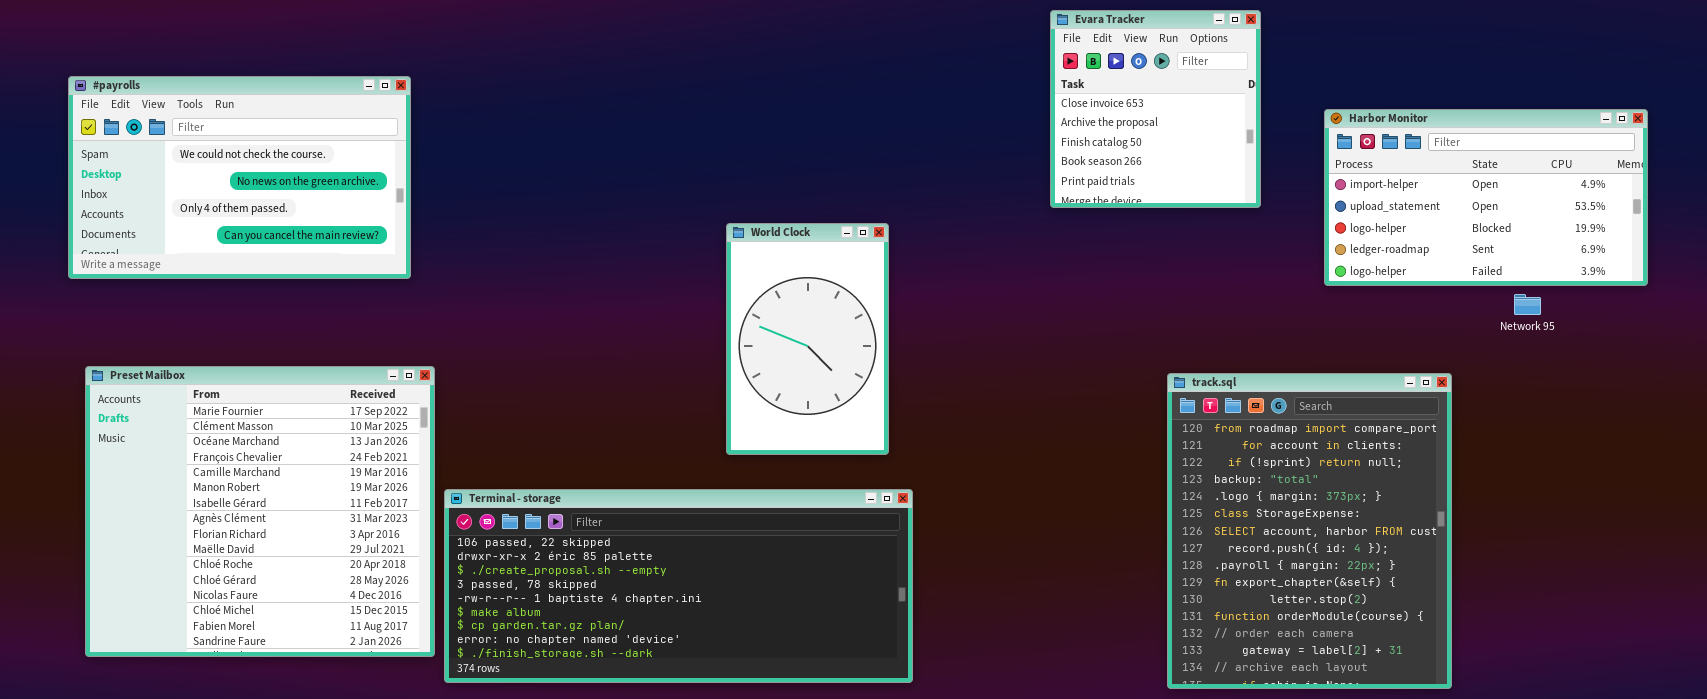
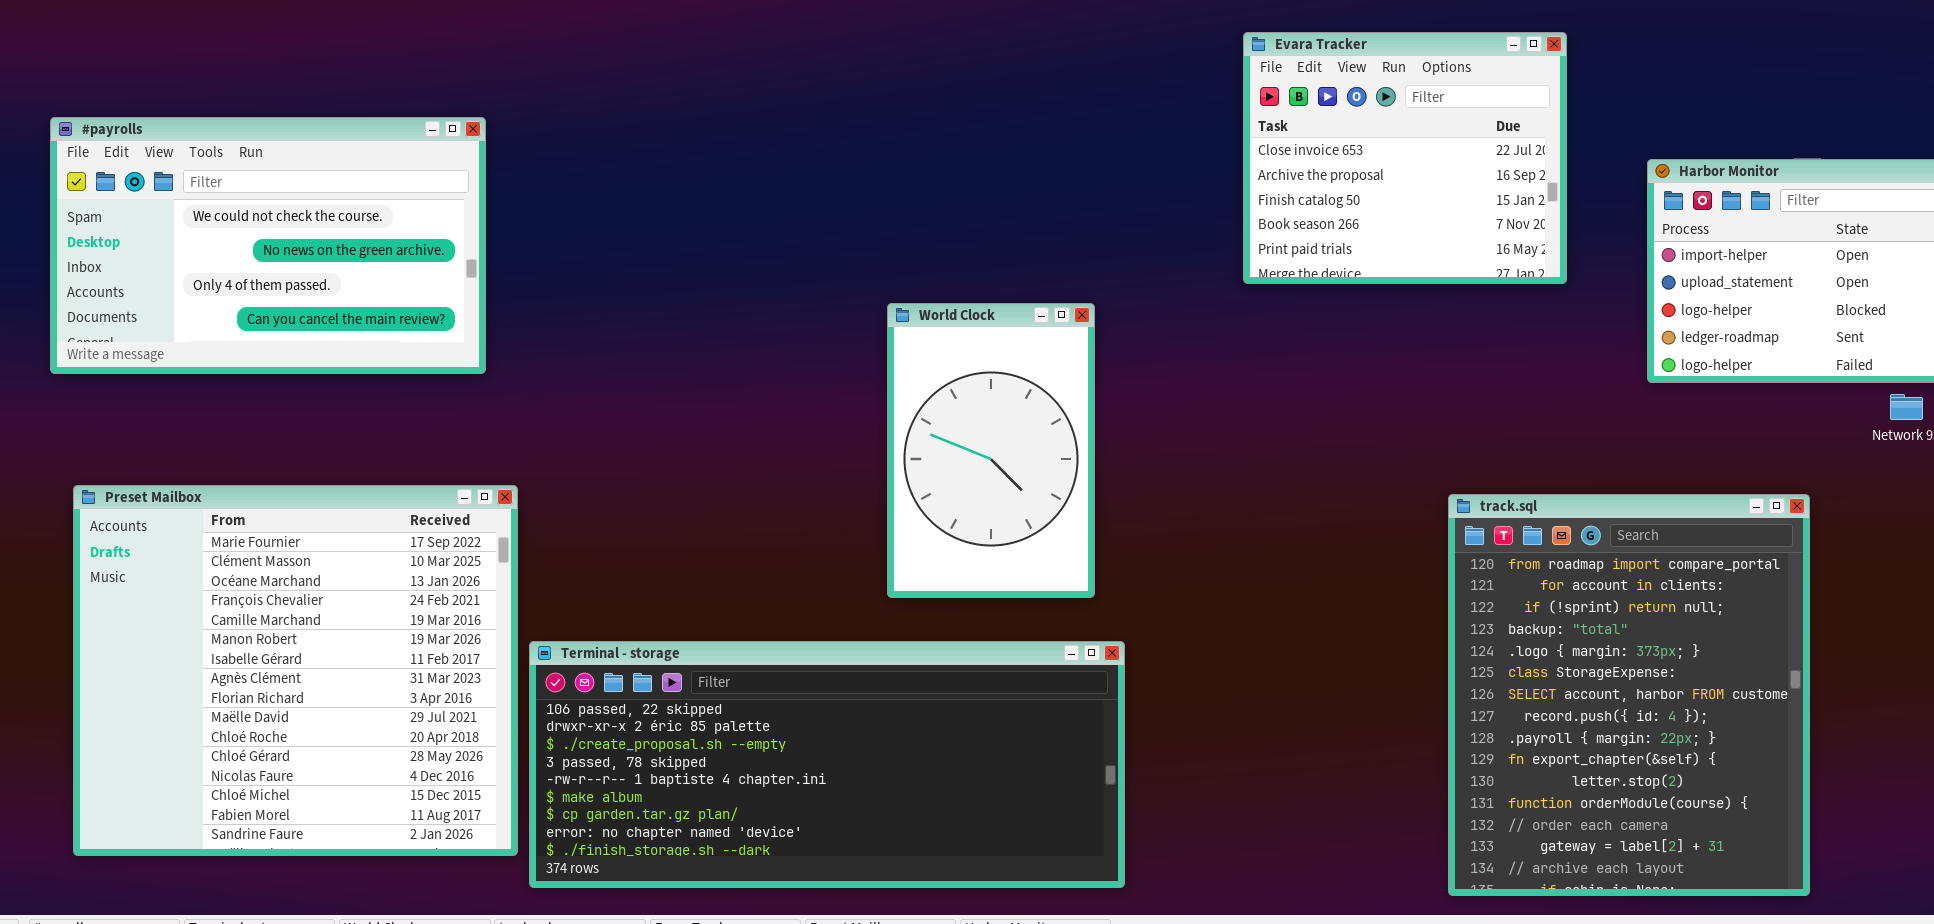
Evara Tracker: [1050,10,1261,208] -> [1243,32,1567,284], resized

